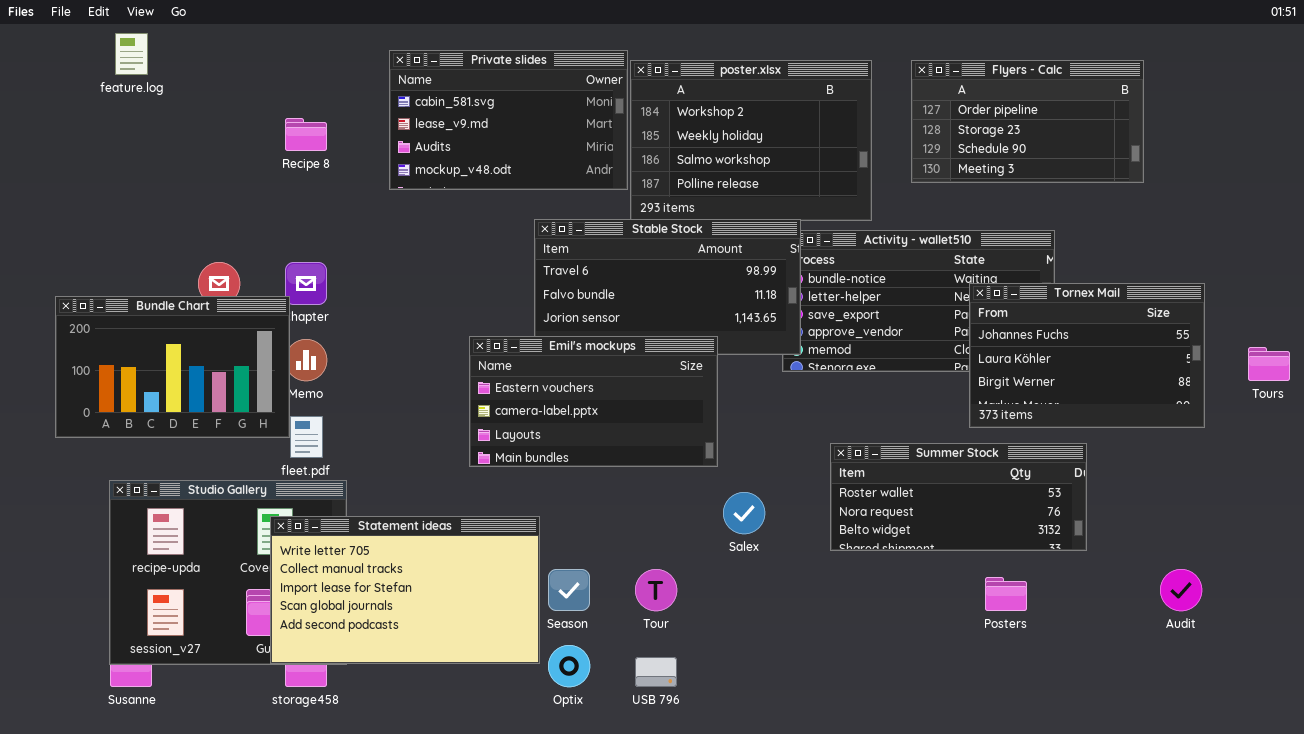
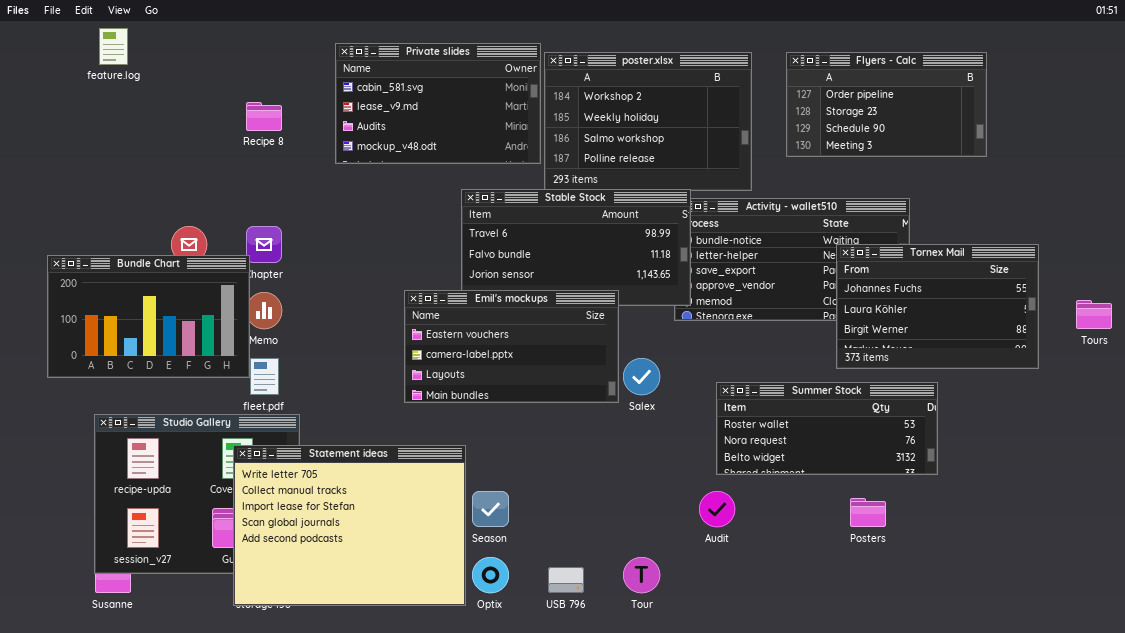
Salex: [723,492,765,534] -> [623,358,660,395], moved
Statement ideas: [270,516,540,664] -> [233,445,466,606], resized
Tour: [635,569,677,611] -> [623,557,660,593], moved
Audit: [1160,569,1202,611] -> [699,491,735,527], moved

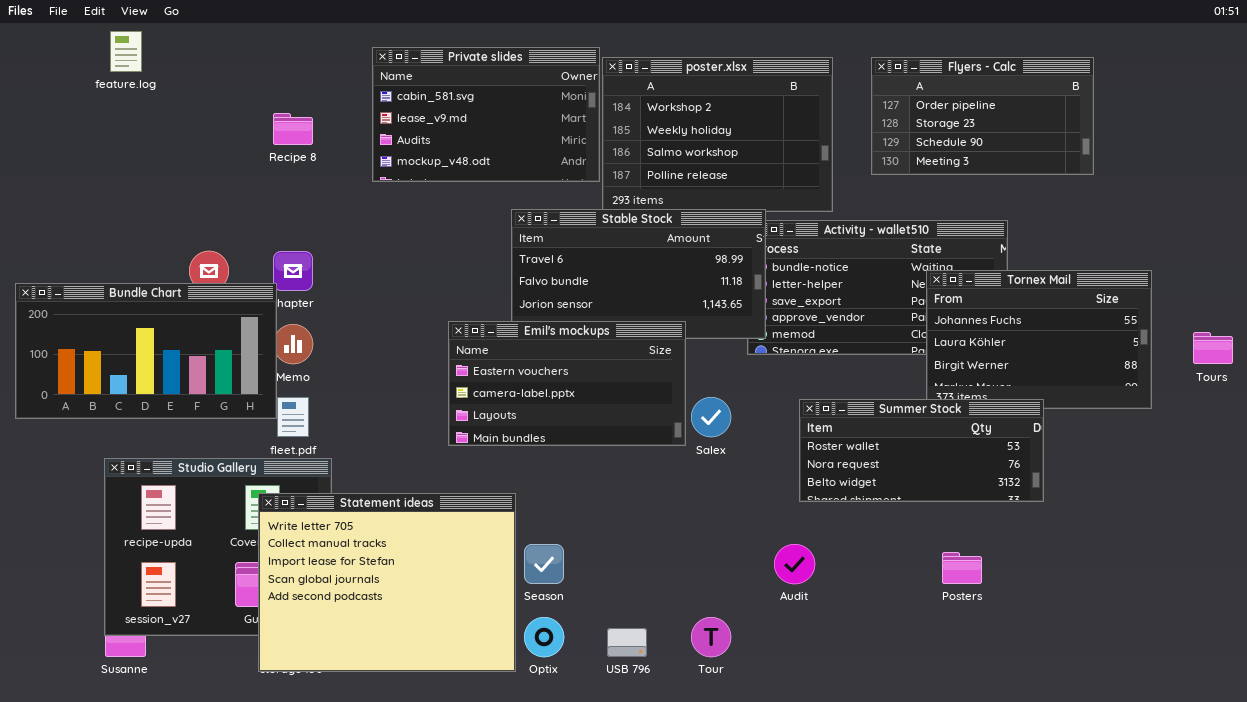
Bundle Chart: [47,255,250,378] -> [15,283,277,419], resized
Summer Stock: [716,382,938,475] -> [799,399,1044,502], moved

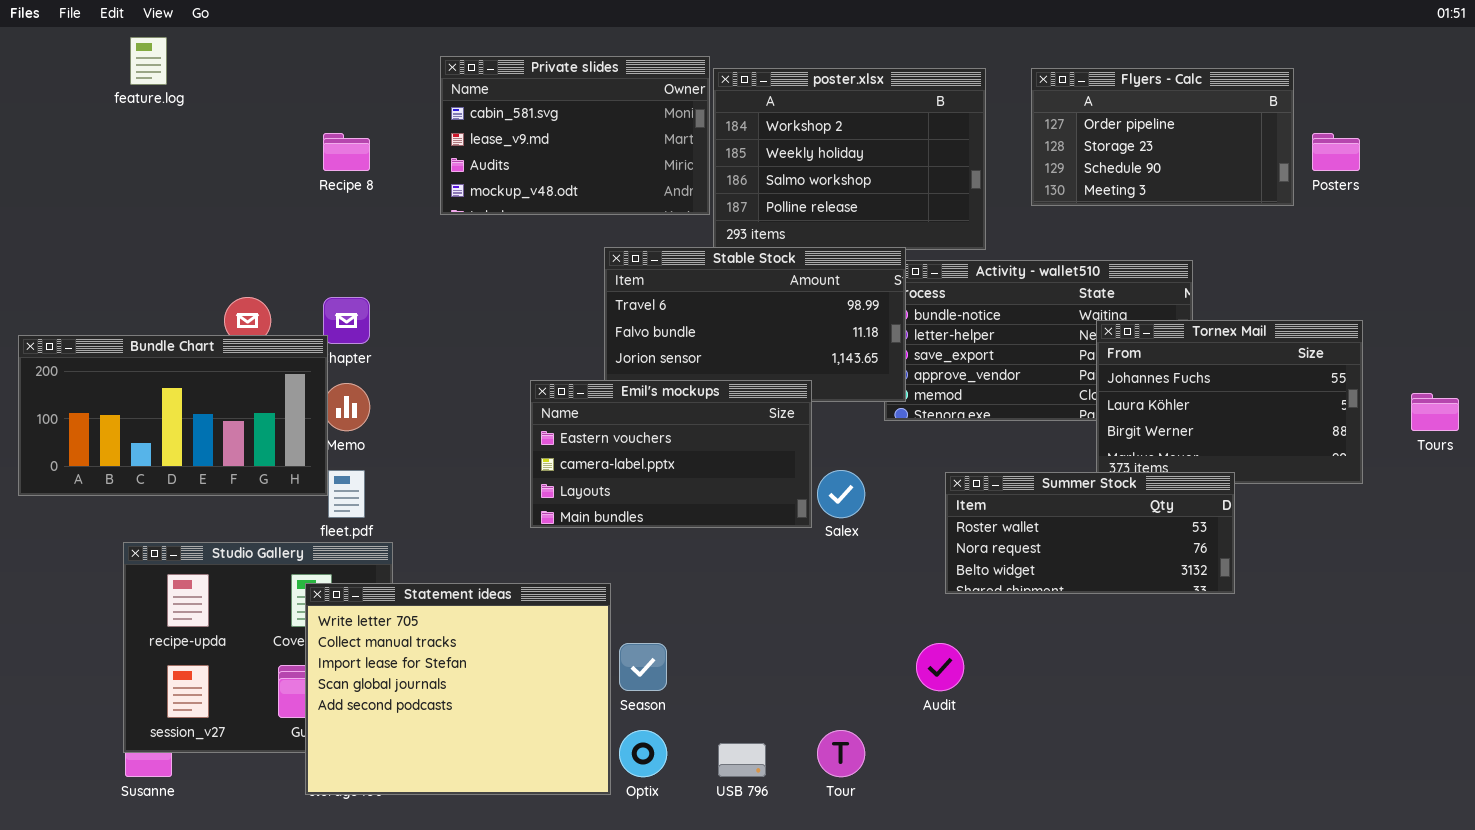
Posters: [942,552,982,584] -> [1312,133,1360,171], moved

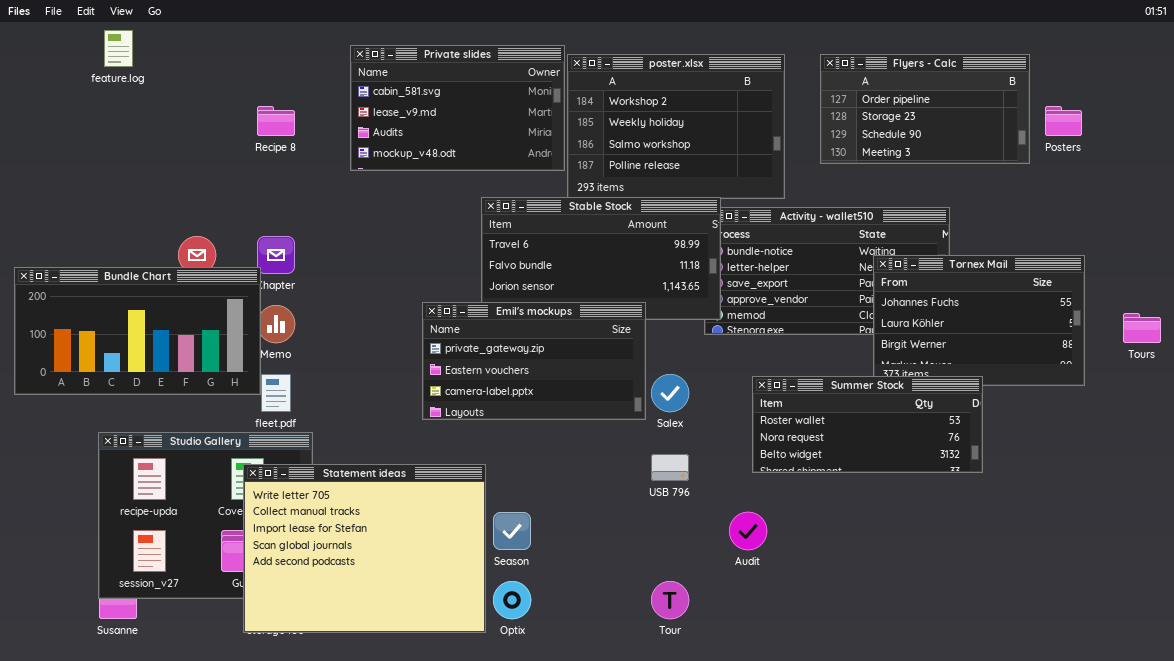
Emil's mockups: [530,380,812,528] -> [422,302,646,420], scrolled up 1 row
USB 796: [718,743,766,777] -> [651,454,689,481], moved

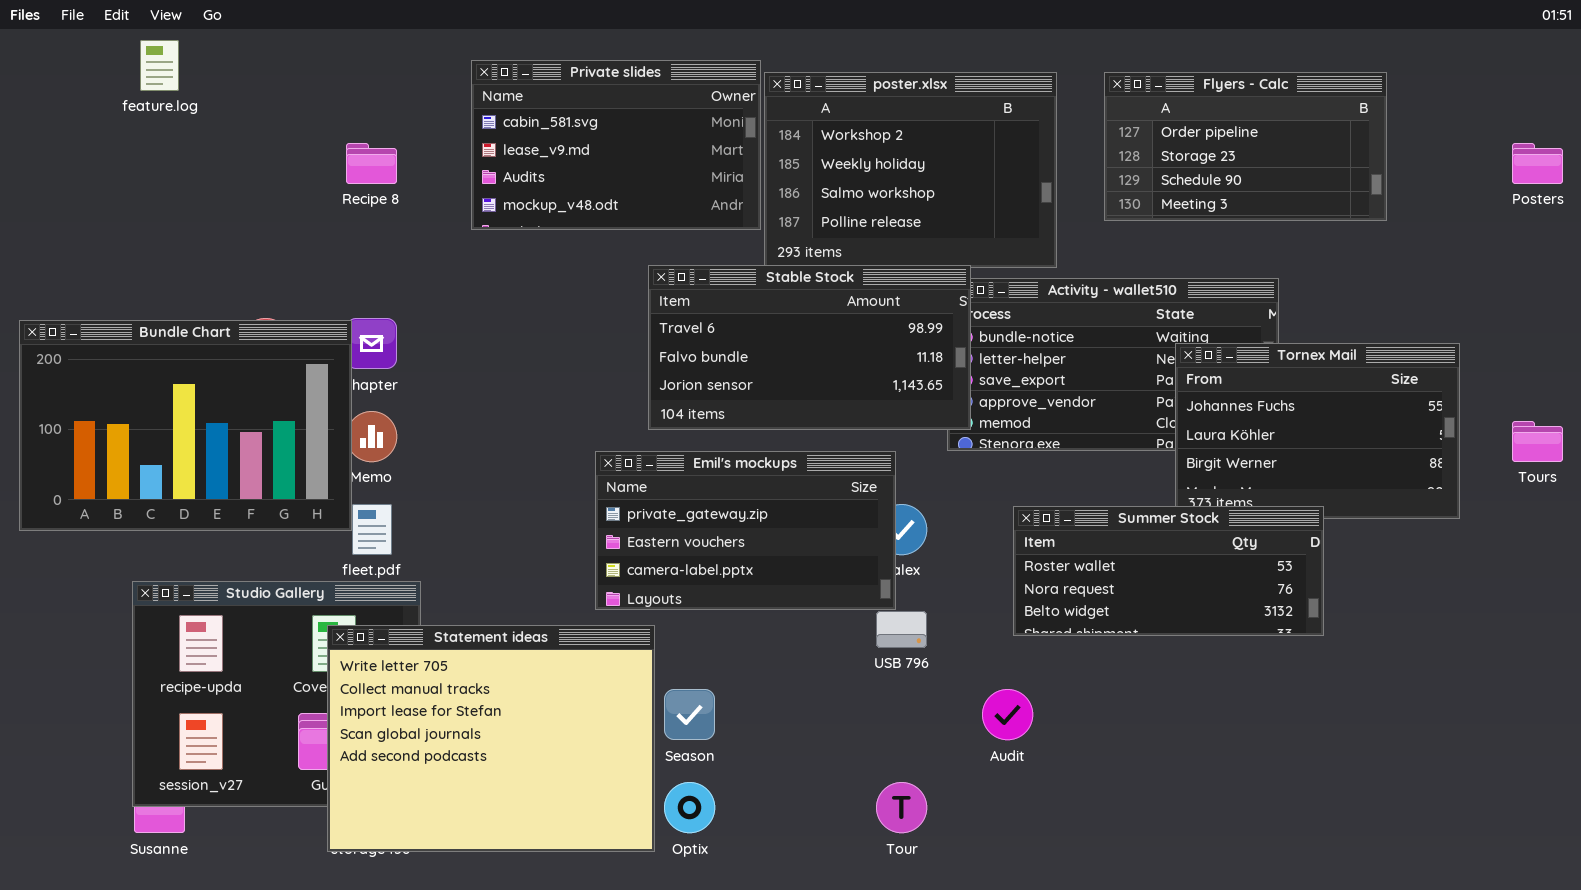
Posters: [1045,106,1082,136] -> [1512,143,1563,184], moved
Bundle Chart: [14,267,261,395] -> [19,320,352,531], resized
Emil's mockups: [422,302,646,420] -> [595,451,896,610], moved

